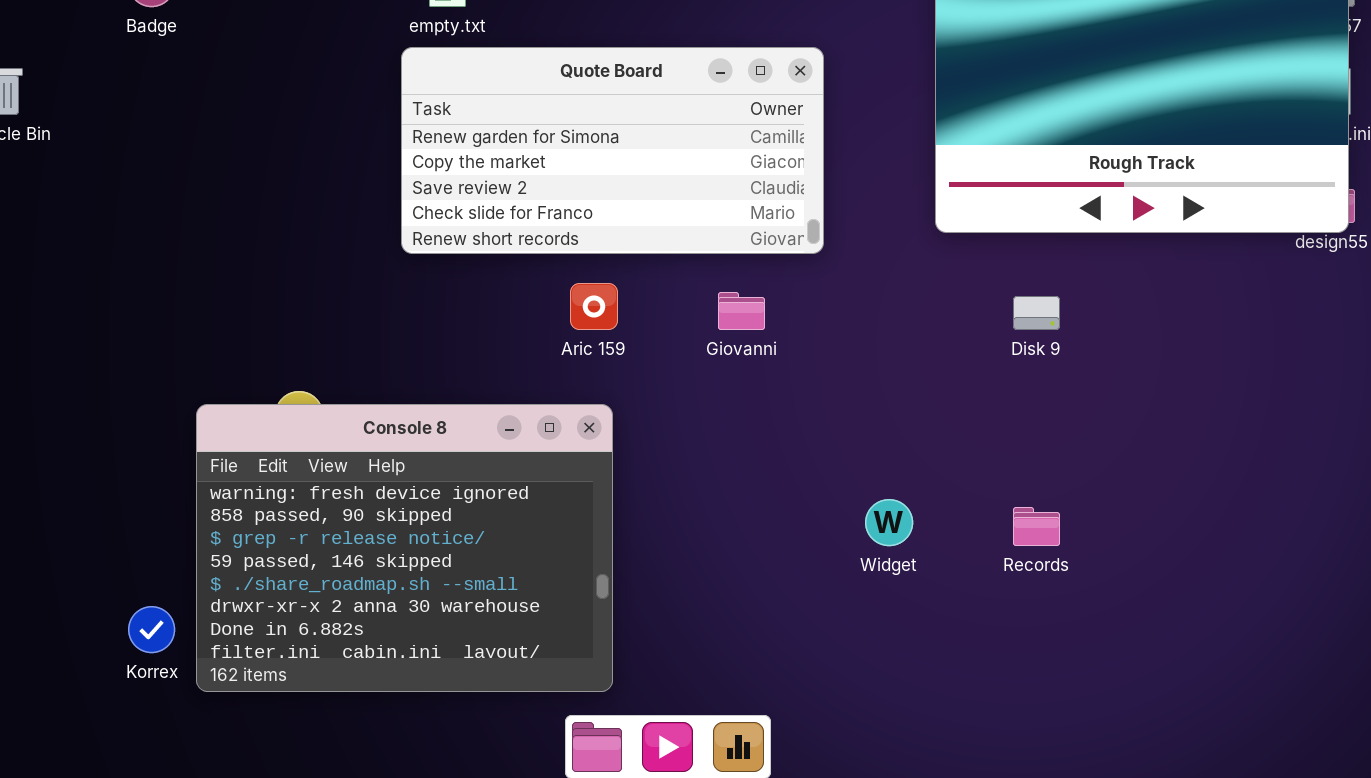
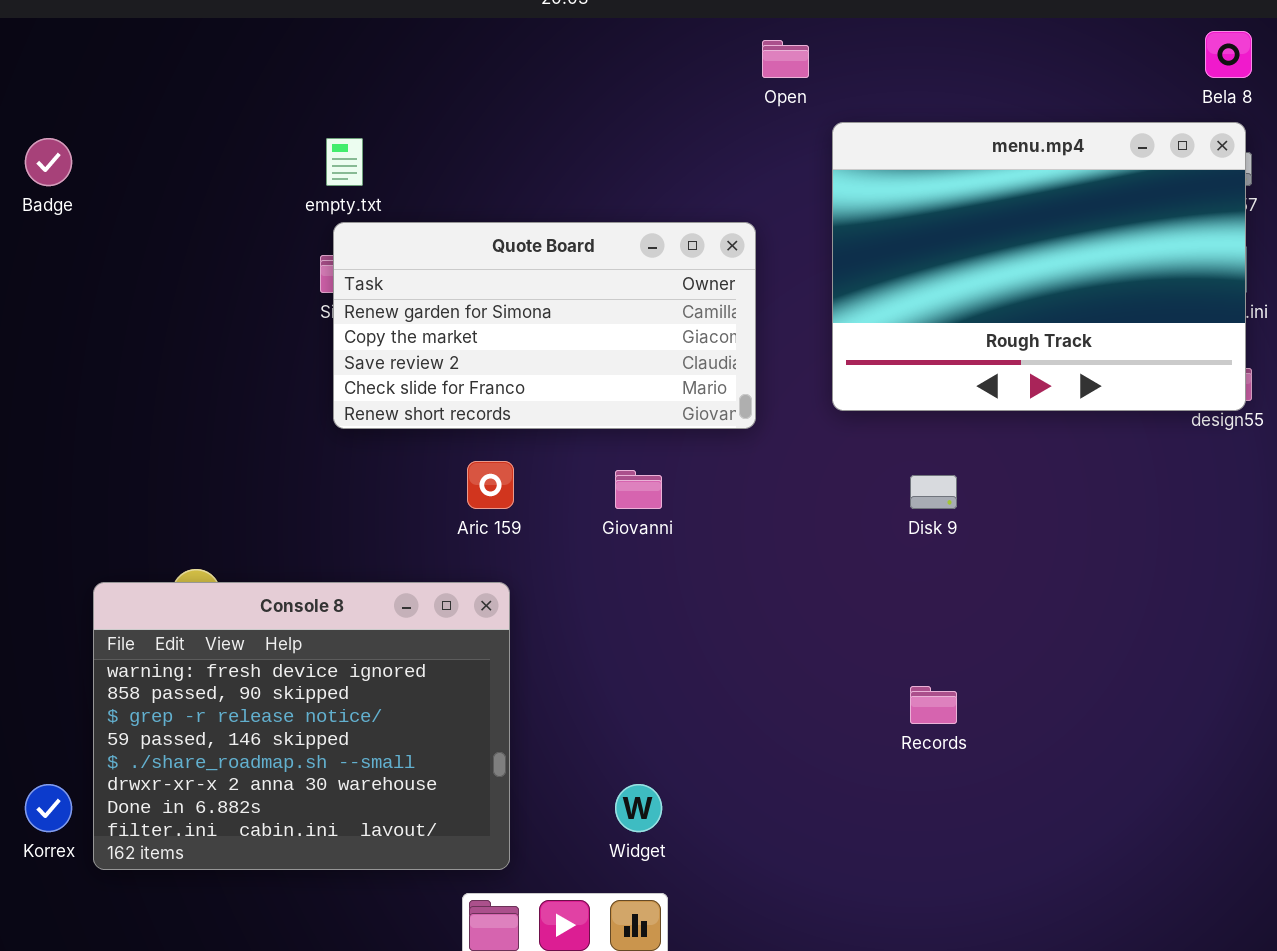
Quote Board: [401,47,824,254] -> [333,222,756,429], moved
Widget: [865,499,913,546] -> [615,784,662,832], moved

